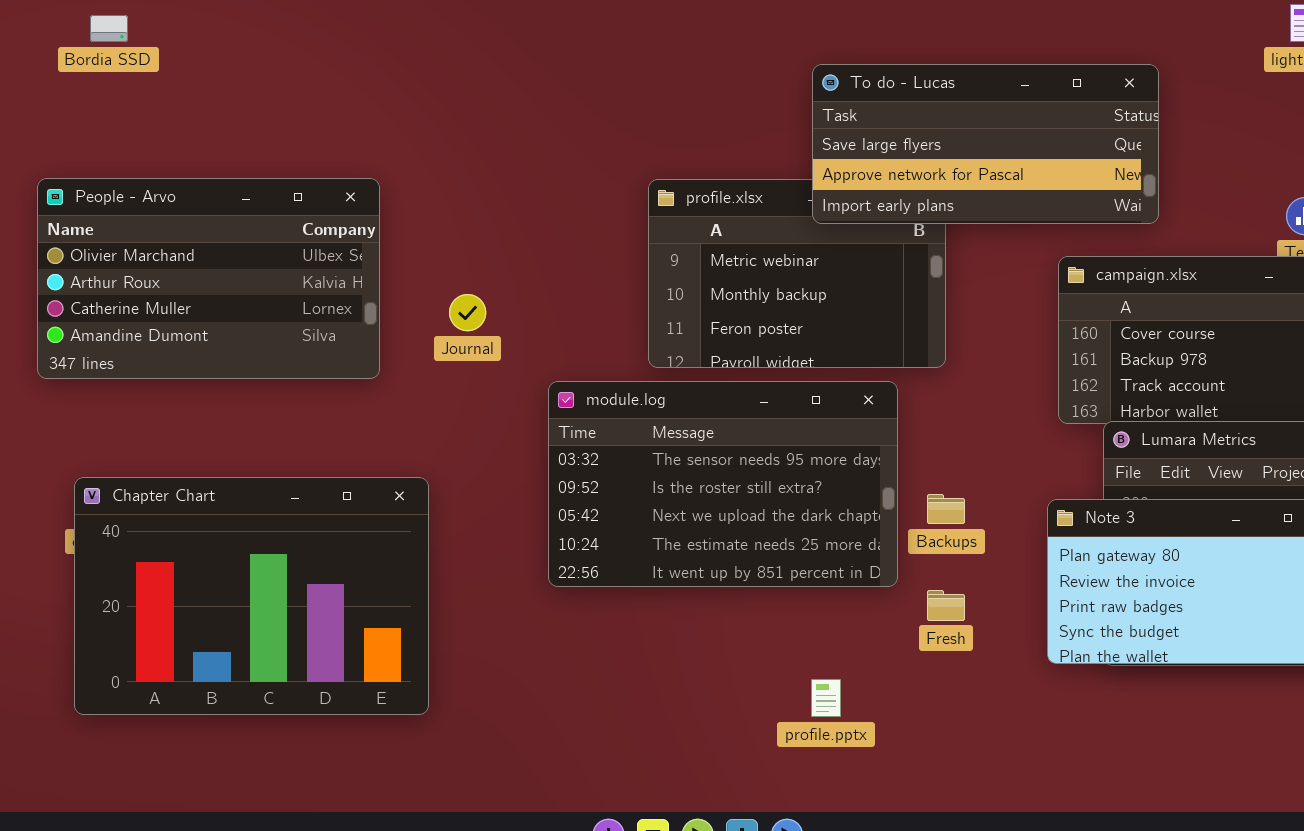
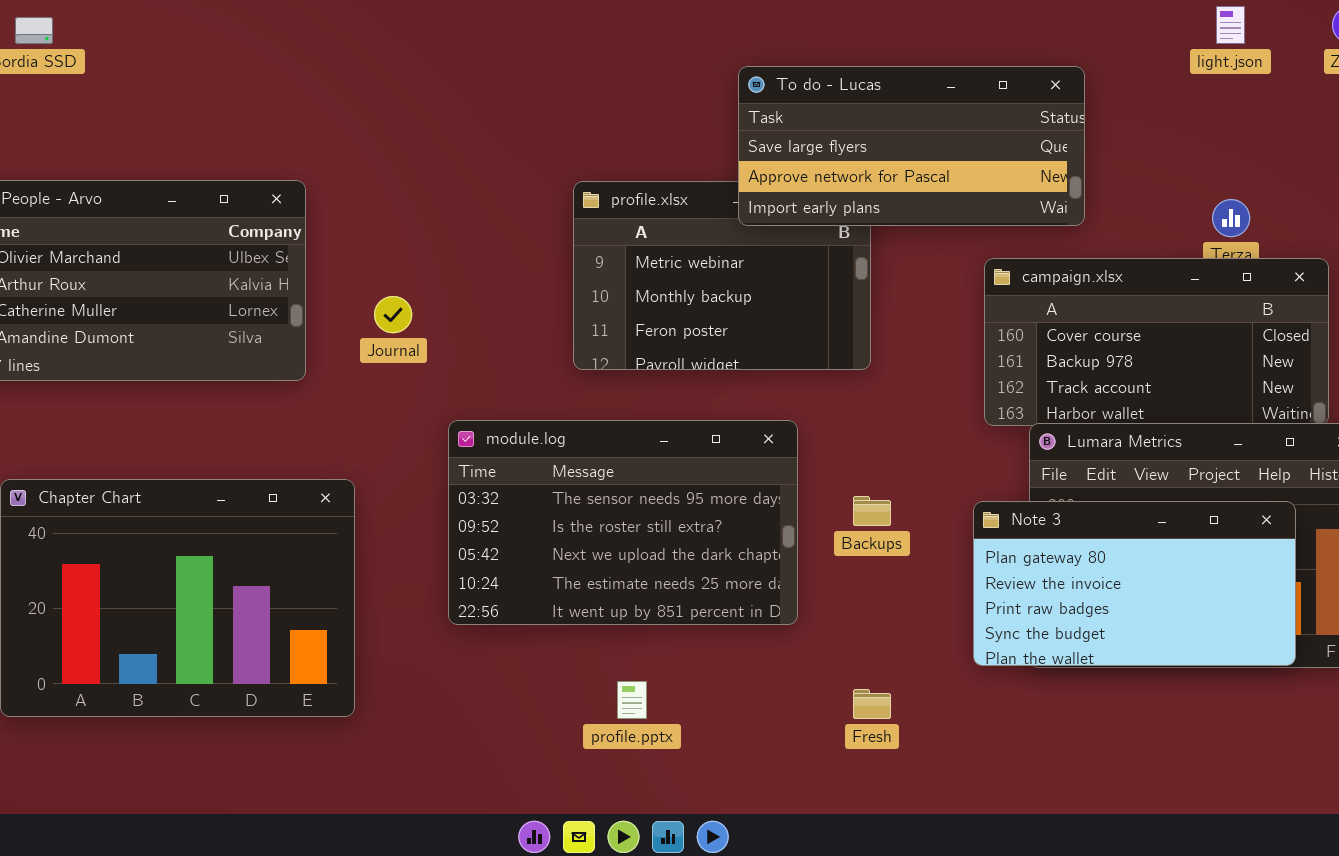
module.log: [548,381,898,587] -> [448,420,798,625], moved
Fresh: [927,590,965,621] -> [853,689,891,719], moved
profile.pptx: [811,679,841,717] -> [617,681,647,719], moved

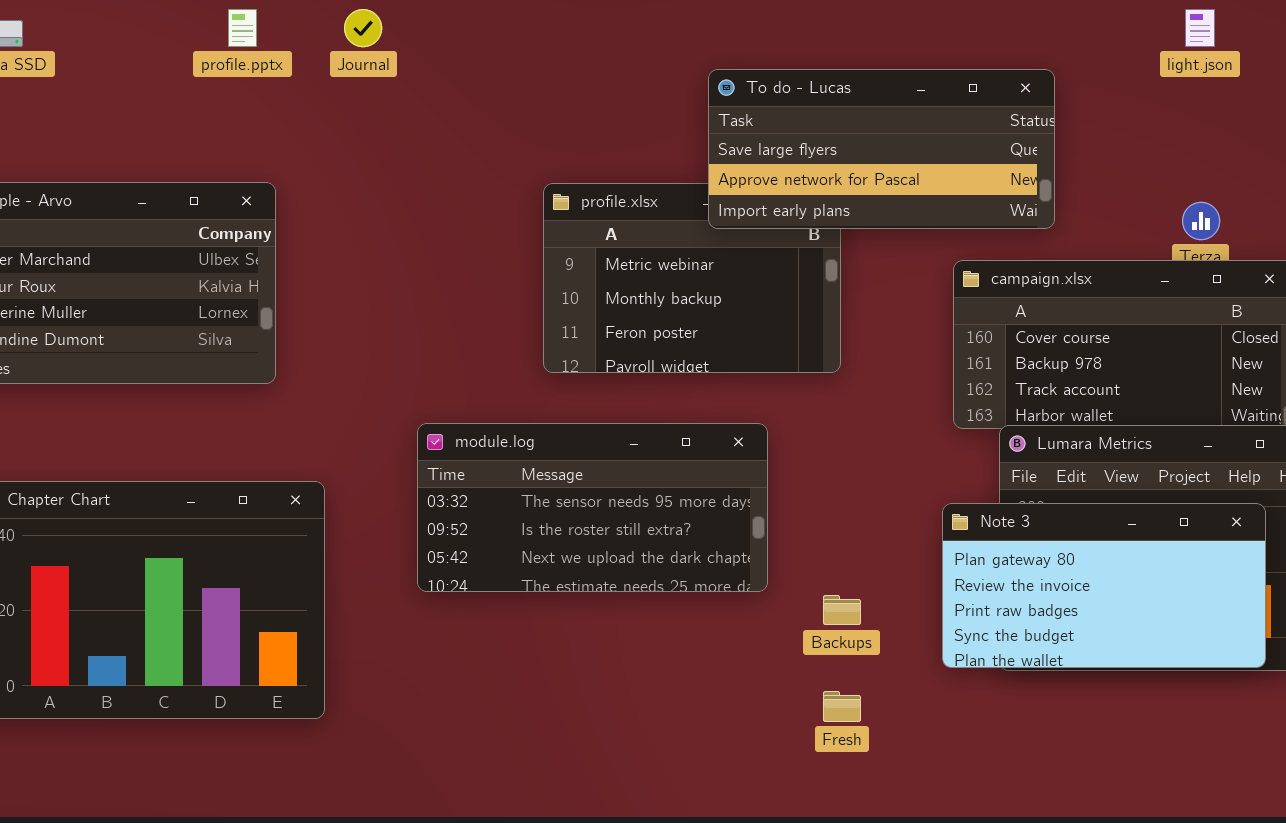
Journal: [374,296,412,333] -> [344,9,382,47], moved
module.log: [448,420,798,625] -> [417,423,768,592], resized
Backups: [853,496,891,526] -> [823,595,861,625], moved
profile.pptx: [617,681,647,719] -> [228,9,257,47], moved

